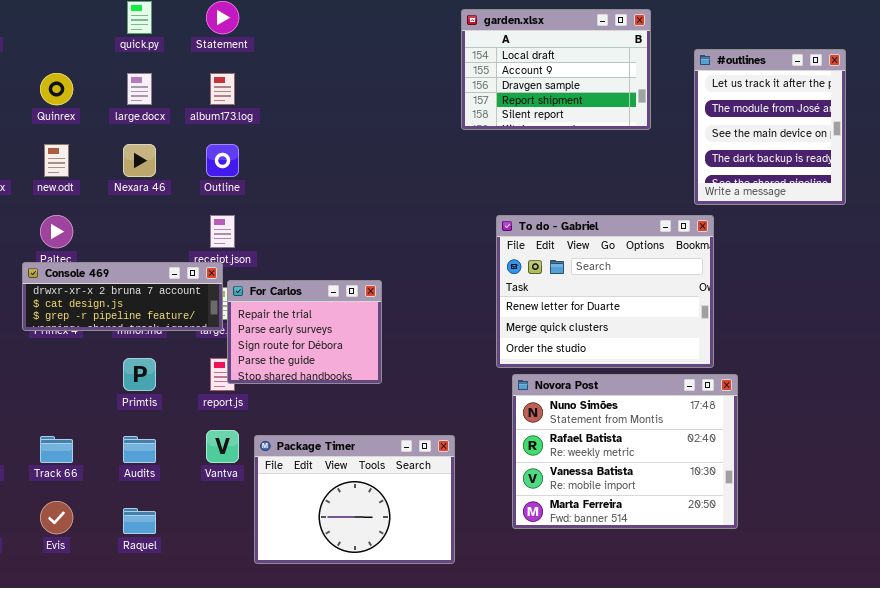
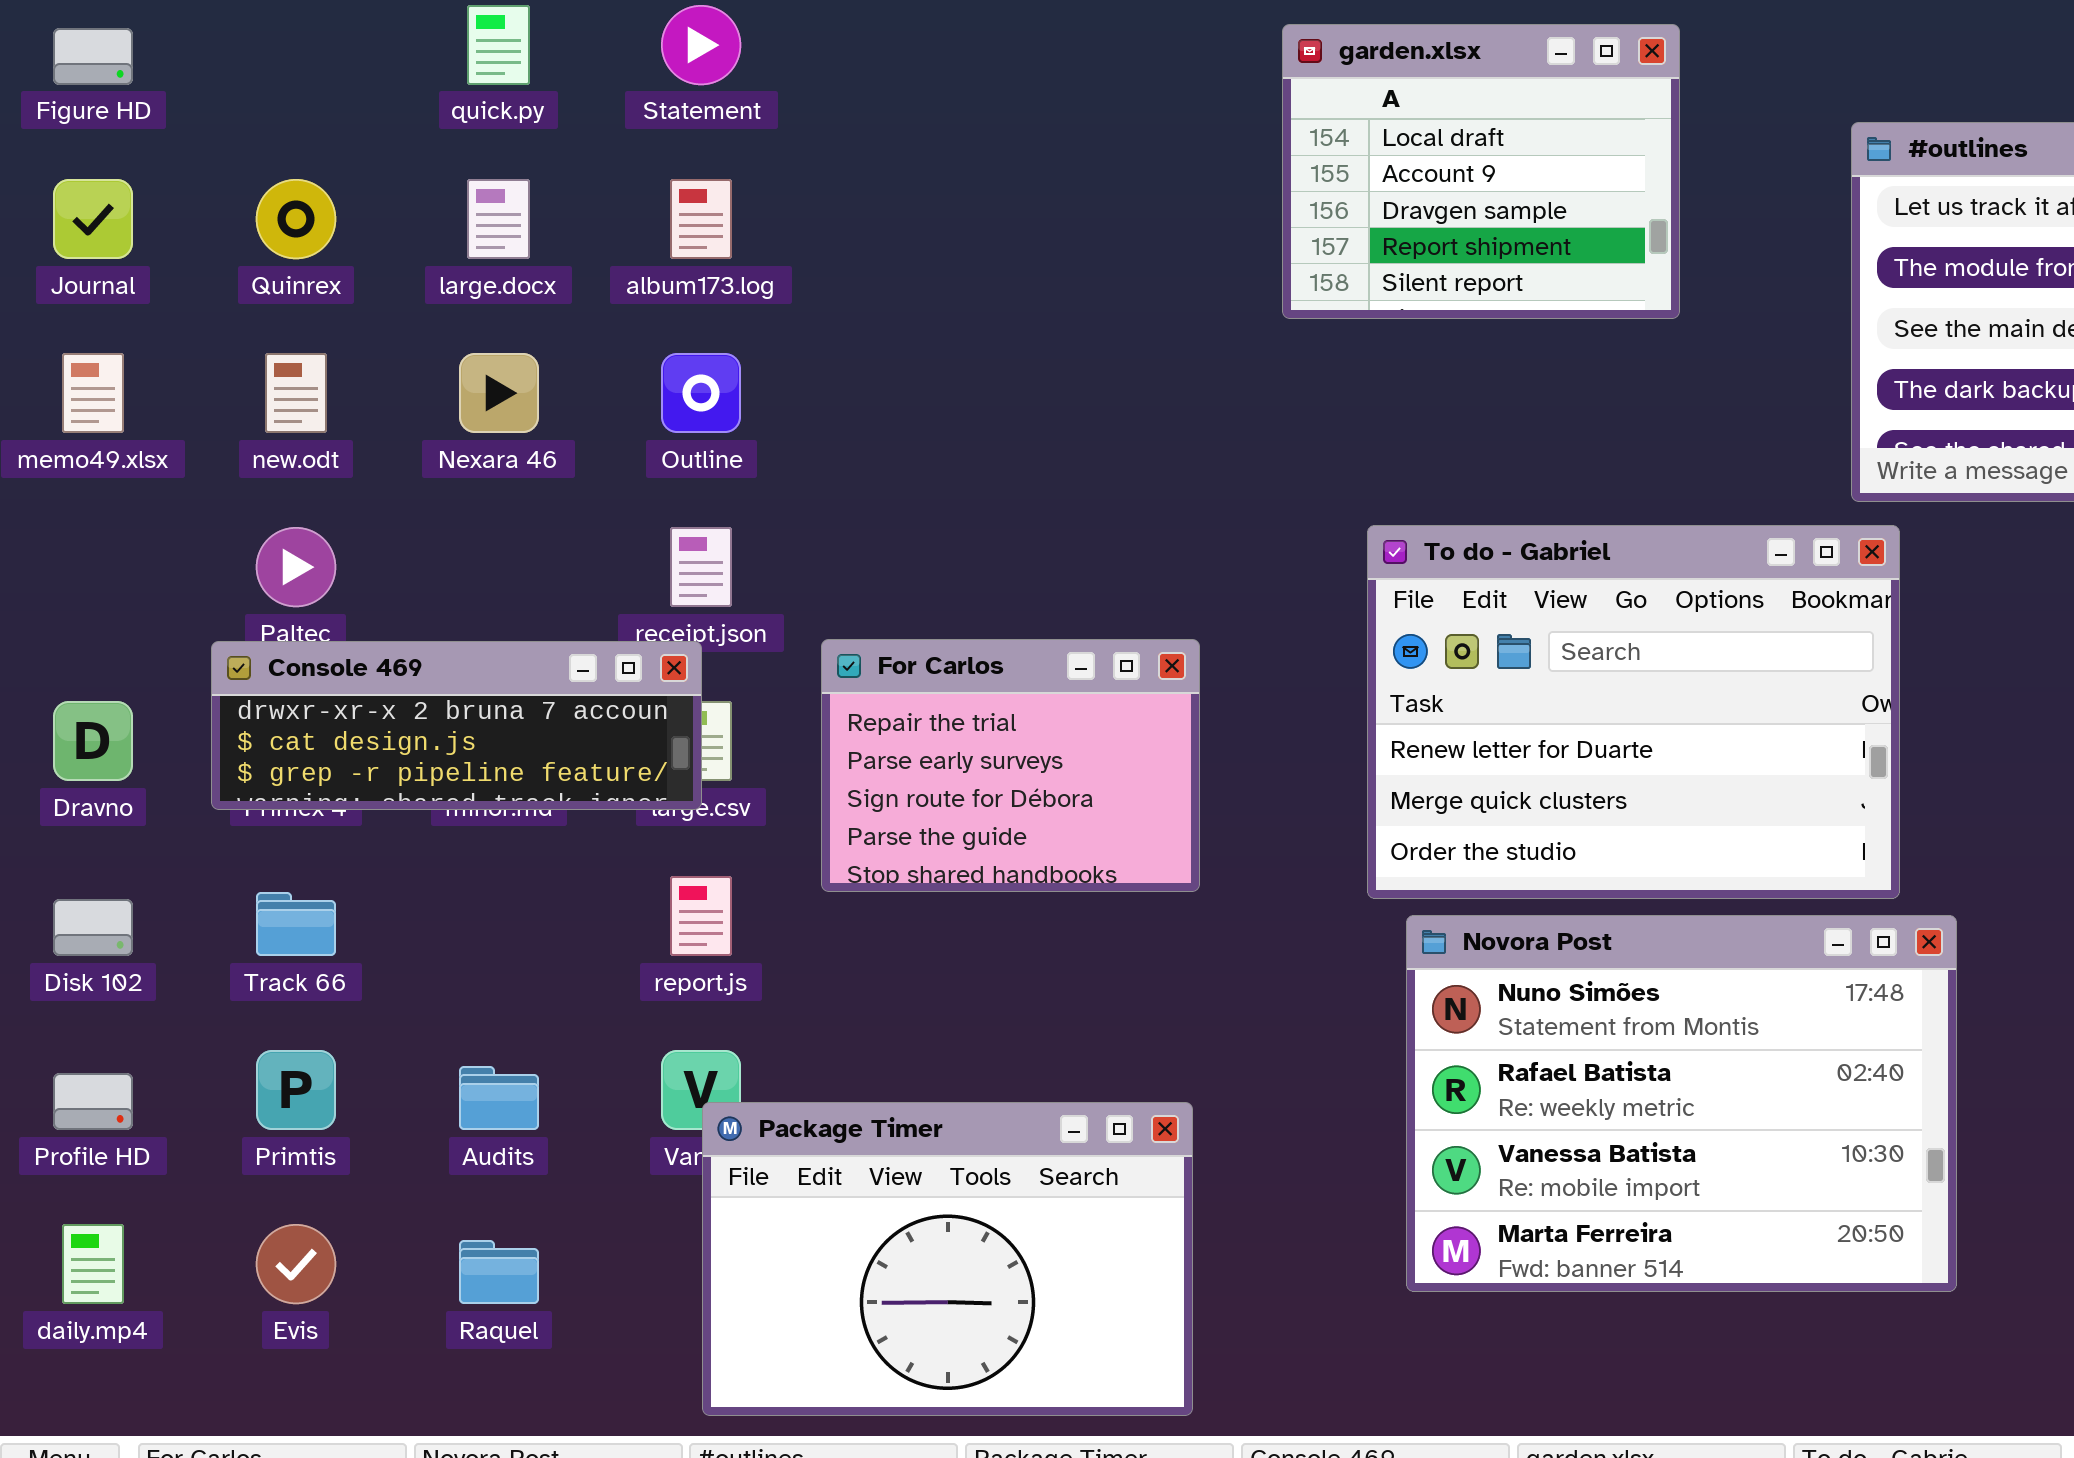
garden.xlsx: [461,9,651,130] -> [1282,24,1680,319], resized
For Carlos: [227,280,382,384] -> [821,639,1200,892], moved
Primtis: [123,358,156,391] -> [256,1050,336,1130], moved
Package Timer: [254,435,455,564] -> [702,1102,1193,1416], moved
Track 66: [40,436,73,463] -> [256,892,336,956], moved

